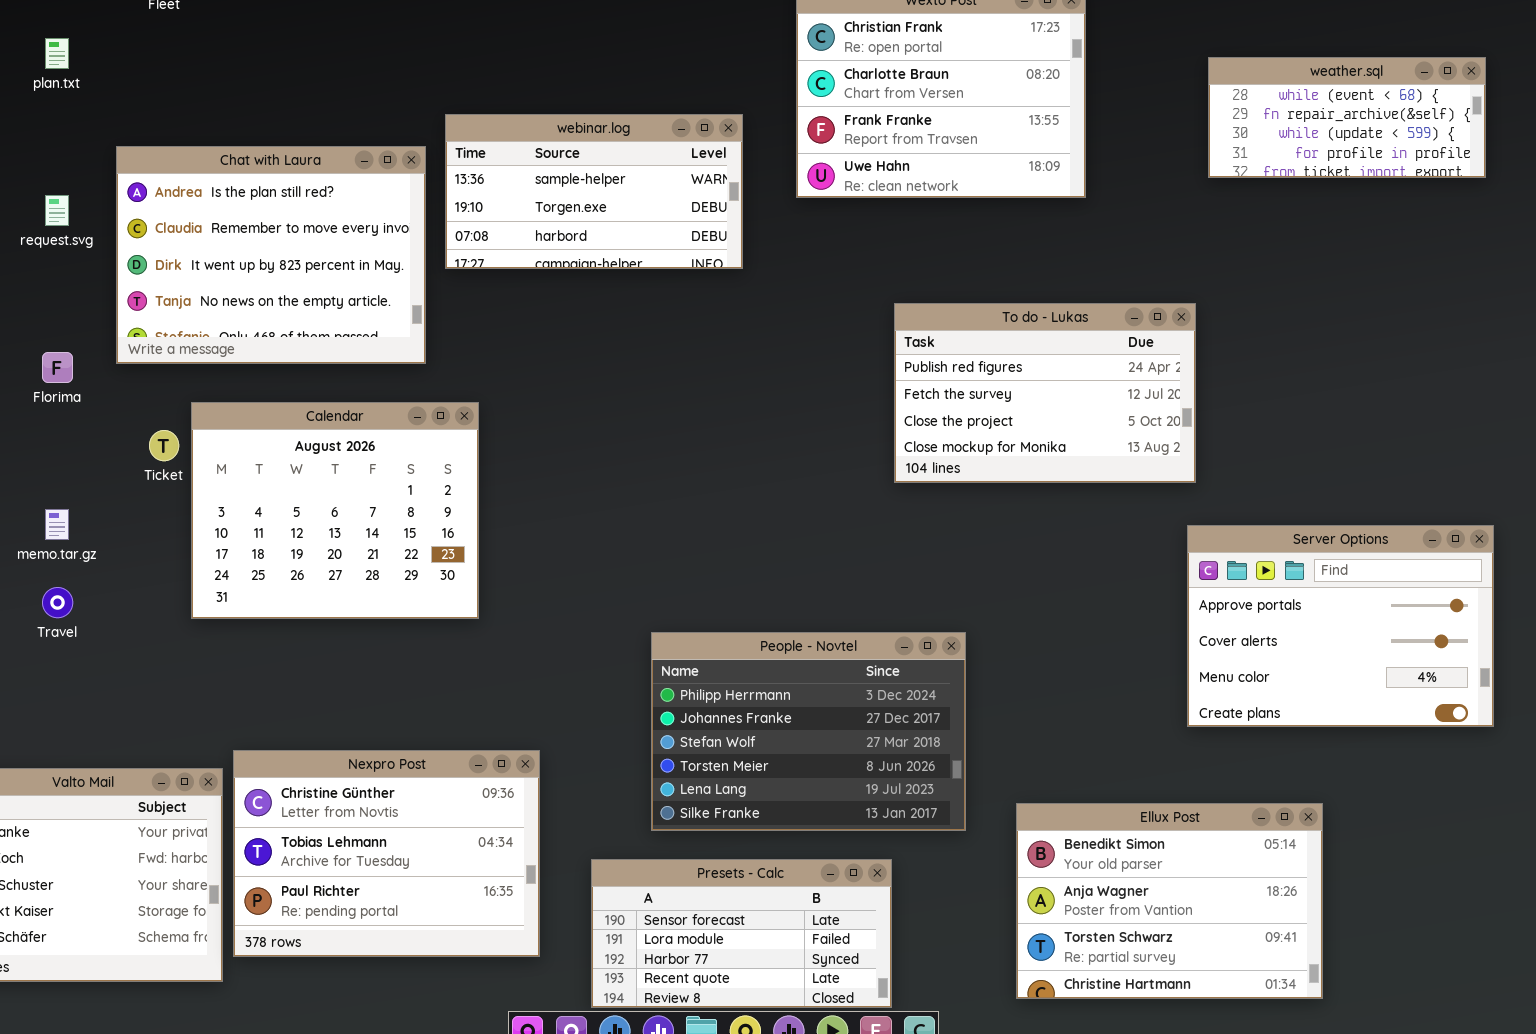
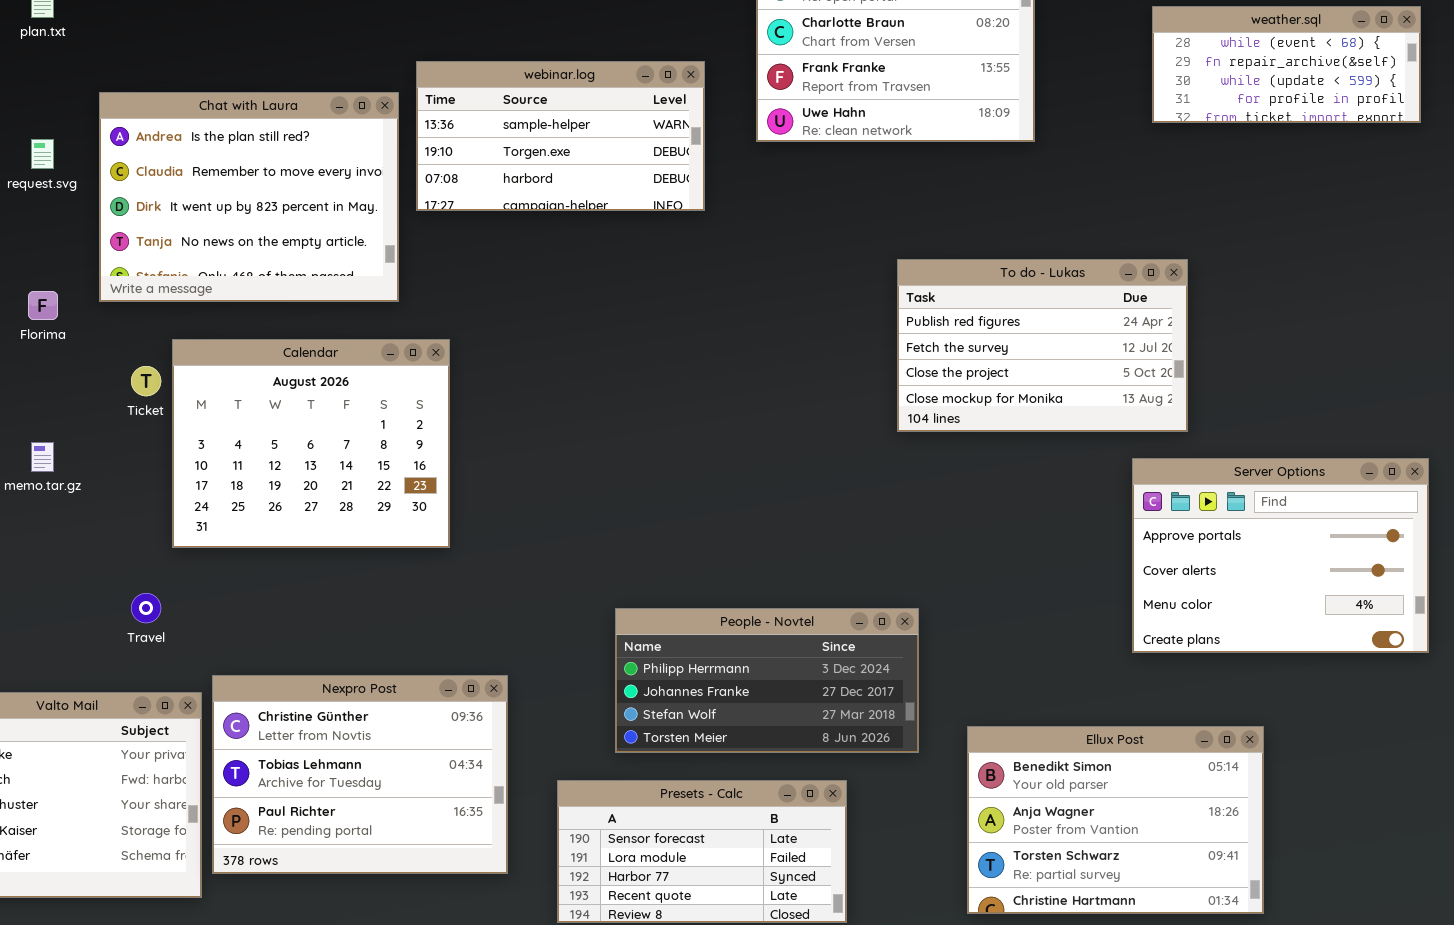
To do - Lukas: [894,303,1196,483] -> [897,259,1188,432], moved
Travel: [42,587,73,618] -> [131,593,161,623], moved
People - Novtel: [651,632,966,831] -> [615,608,919,753], resized

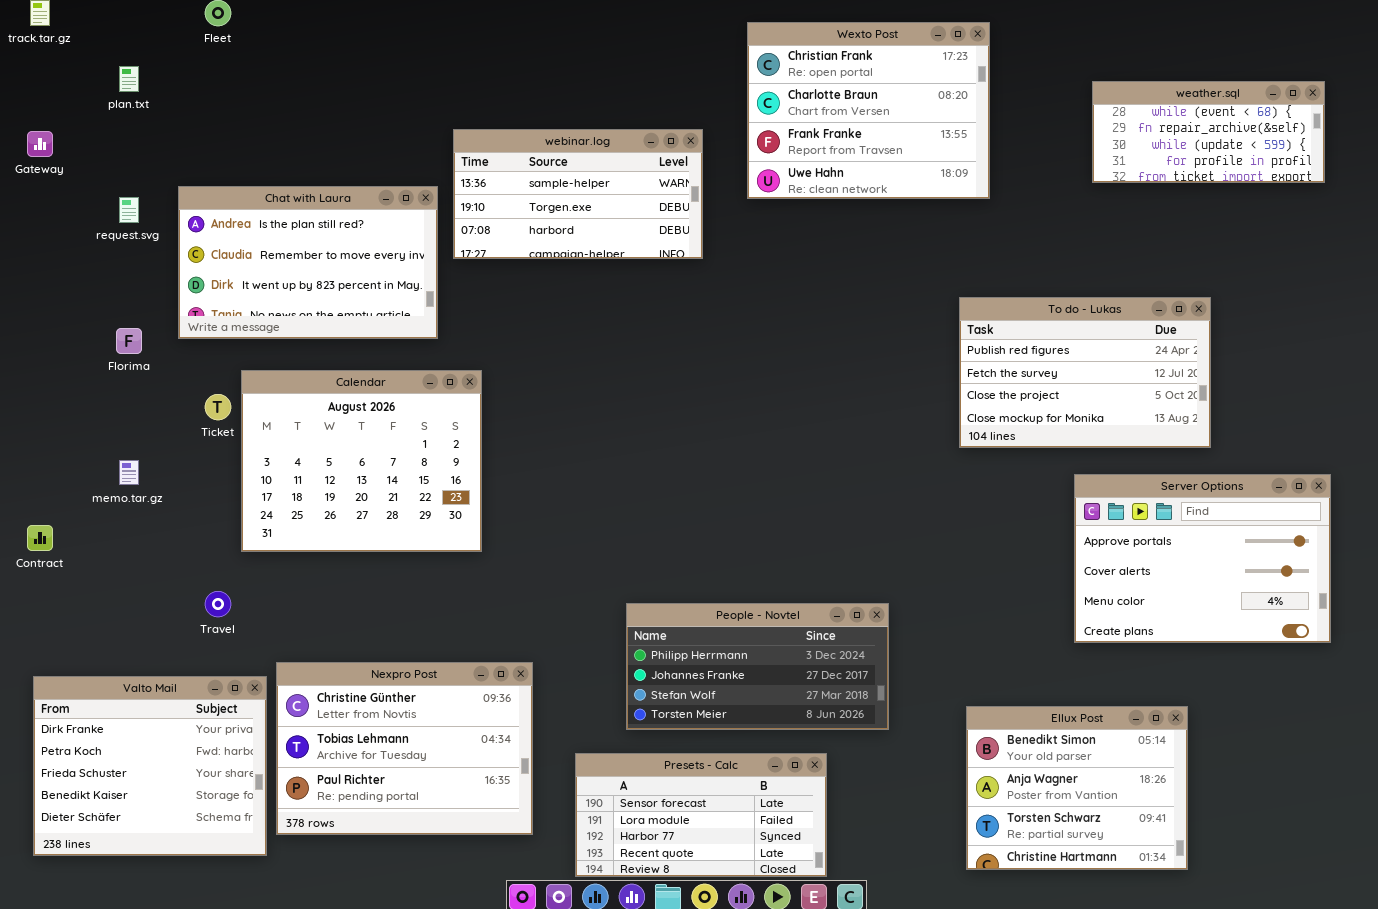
Chat with Laura: [99,92,399,302] -> [178,186,438,339], resized
To do - Lukas: [897,259,1188,432] -> [959,297,1211,448], moved
Ellux Post: [967,726,1264,914] -> [966,706,1188,870], resized

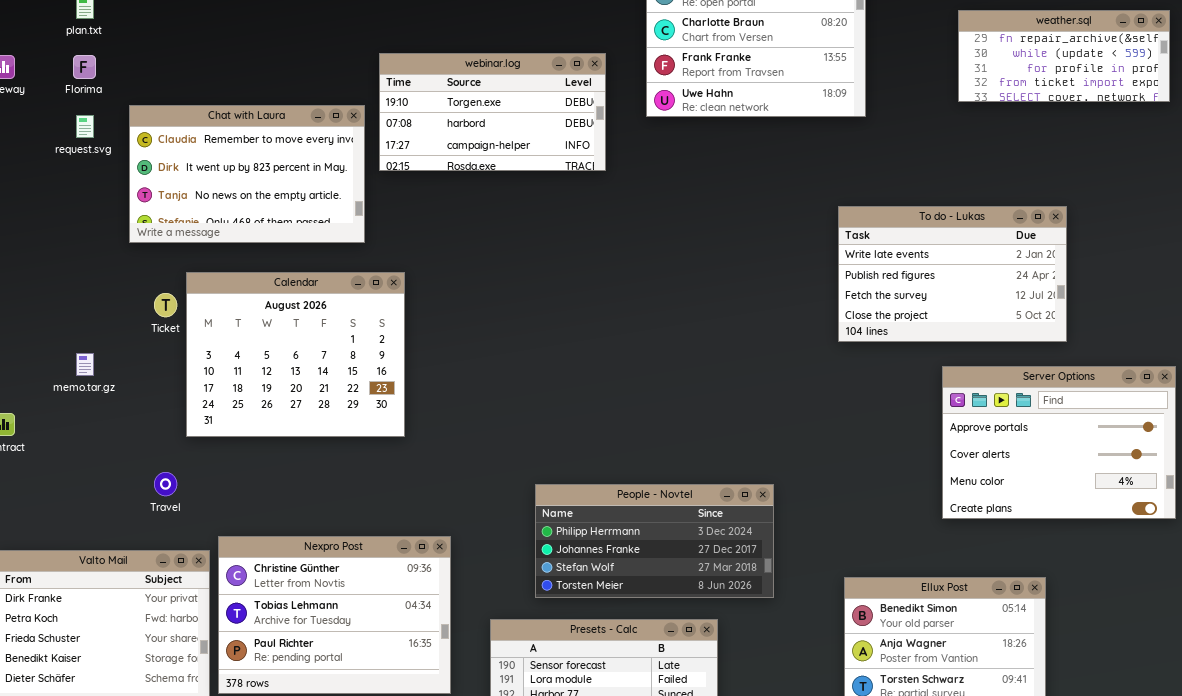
weather.sql: [1092,81,1325,183] -> [958,10,1170,102], scrolled down 1 row
webinar.log: [453,129,703,259] -> [379,53,606,171], scrolled down 1 row
Chat with Laura: [178,186,438,339] -> [129,105,365,243], scrolled down 1 row
To do - Lukas: [959,297,1211,448] -> [838,206,1067,342], scrolled up 1 row
Florima: [116,328,142,354] -> [73,55,96,79], moved

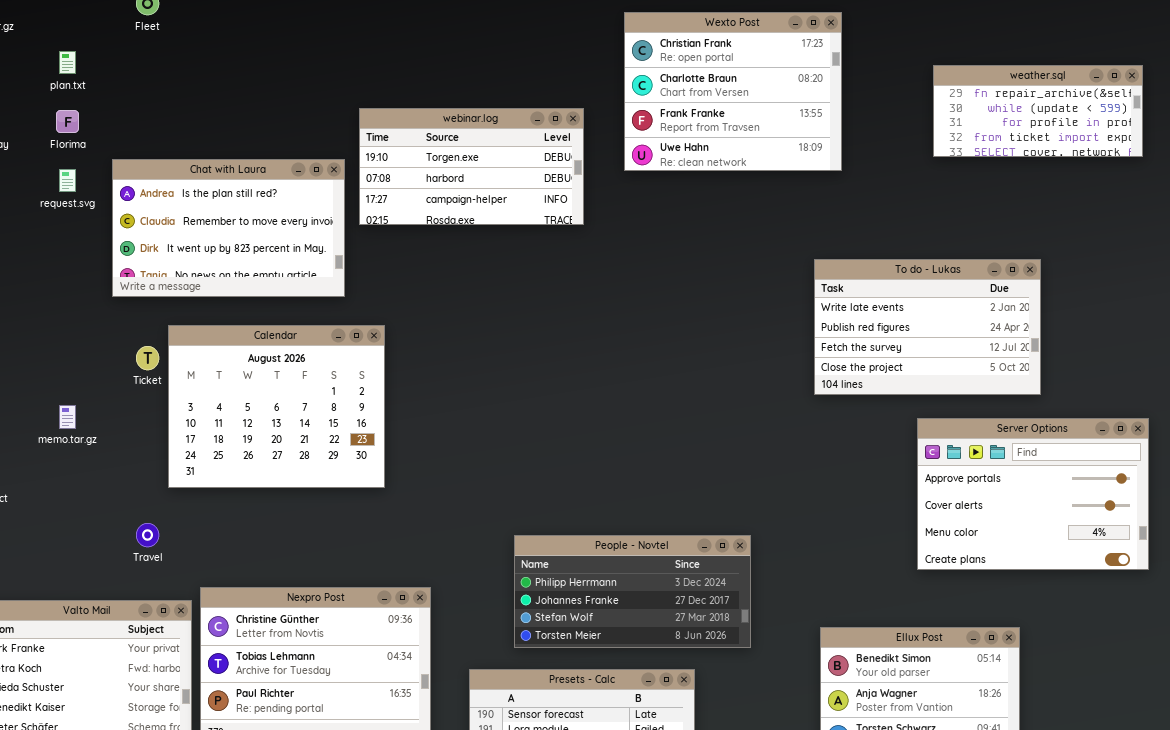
Chat with Laura: [129,105,365,243] -> [112,159,345,297], scrolled up 1 row

